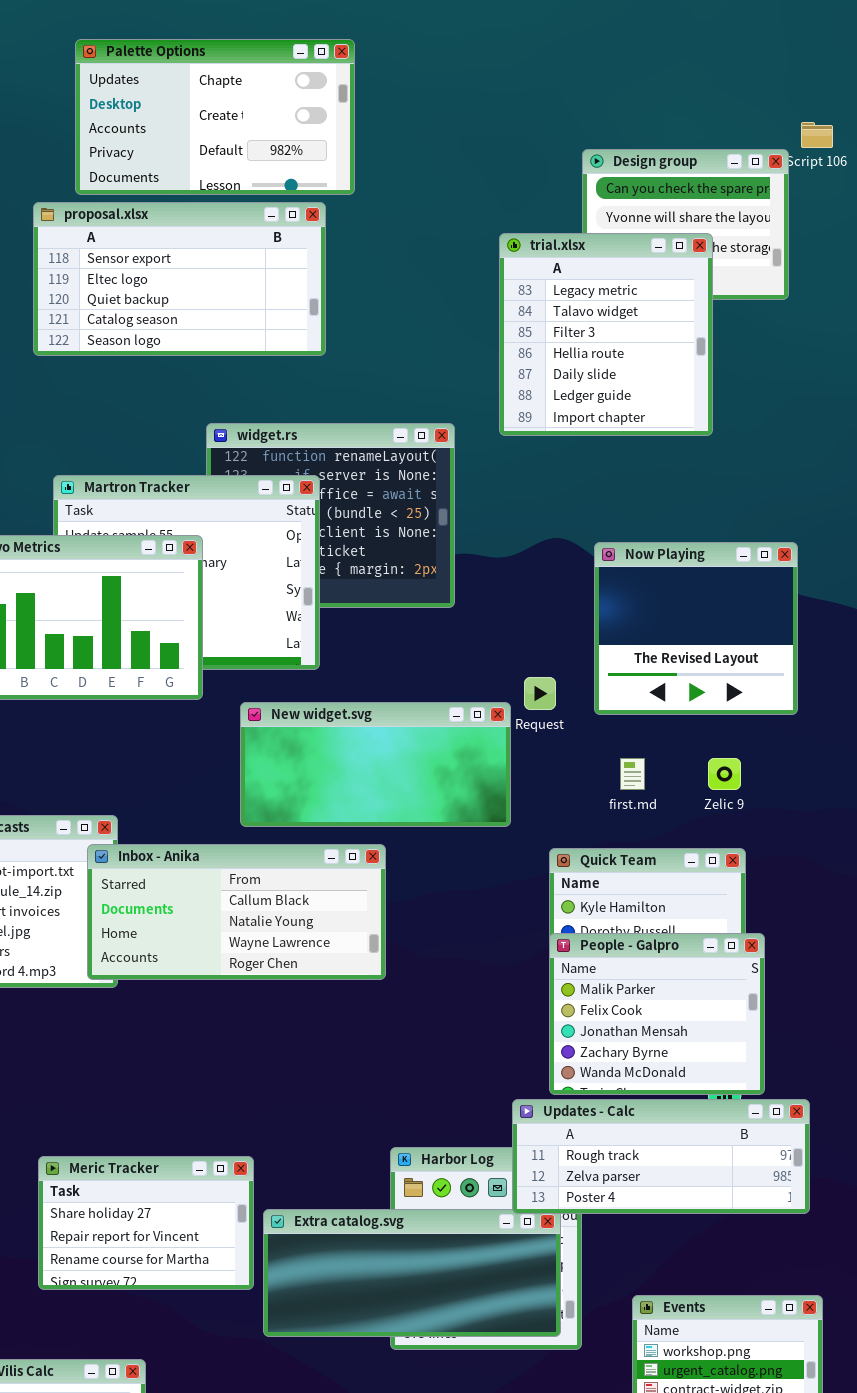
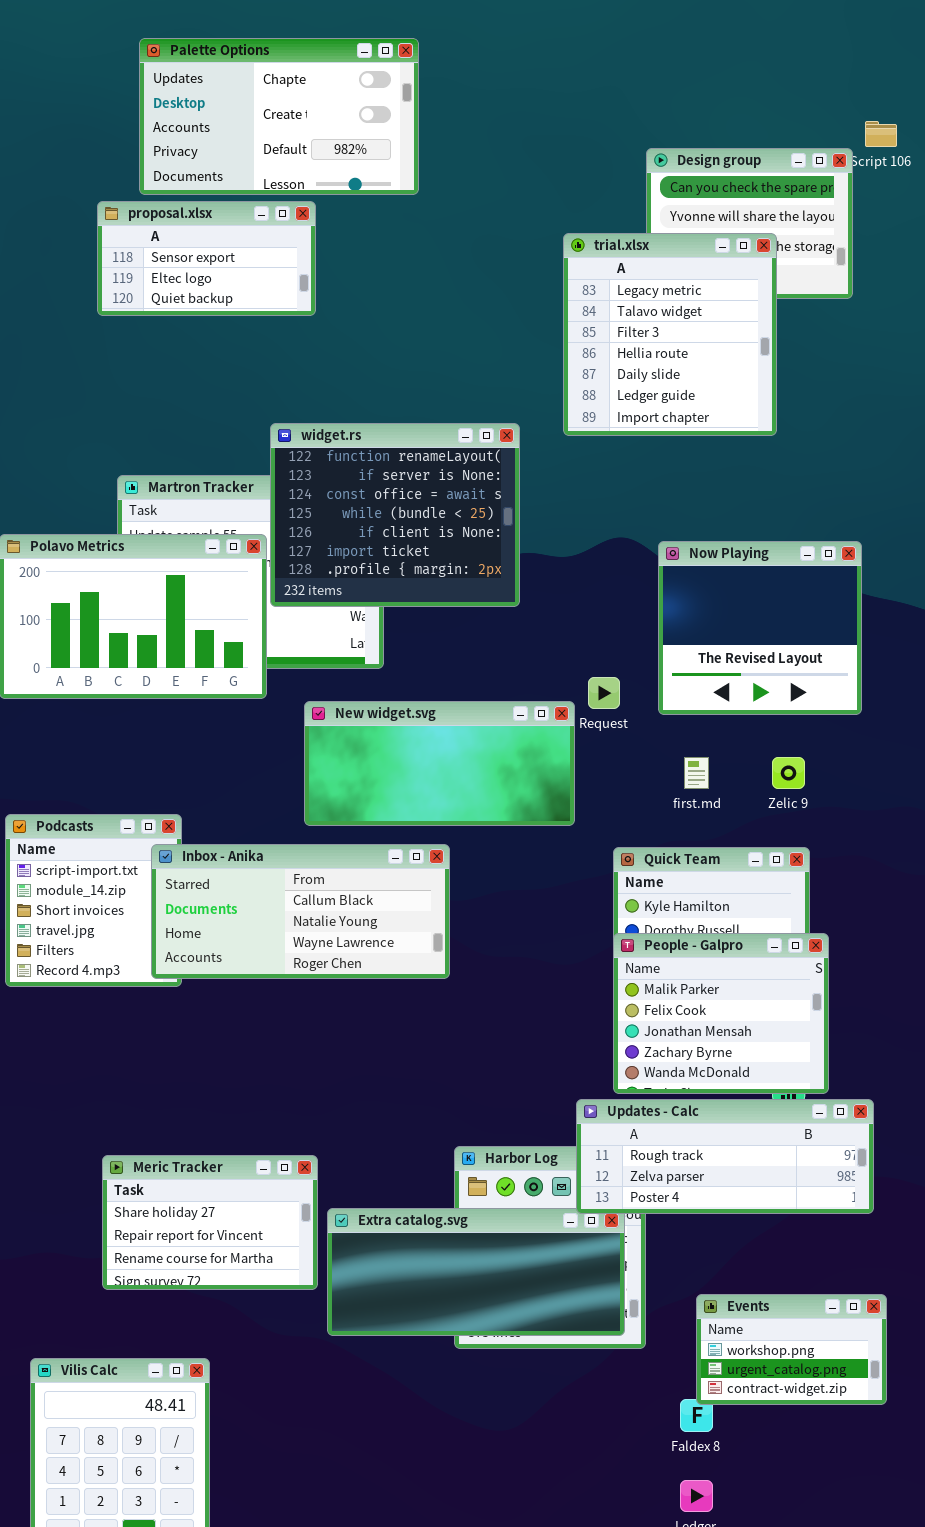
proposal.xlsx: [33,202,326,356] -> [97,201,316,316], resized
widget.rs: [206,423,455,608] -> [270,423,520,607], raised

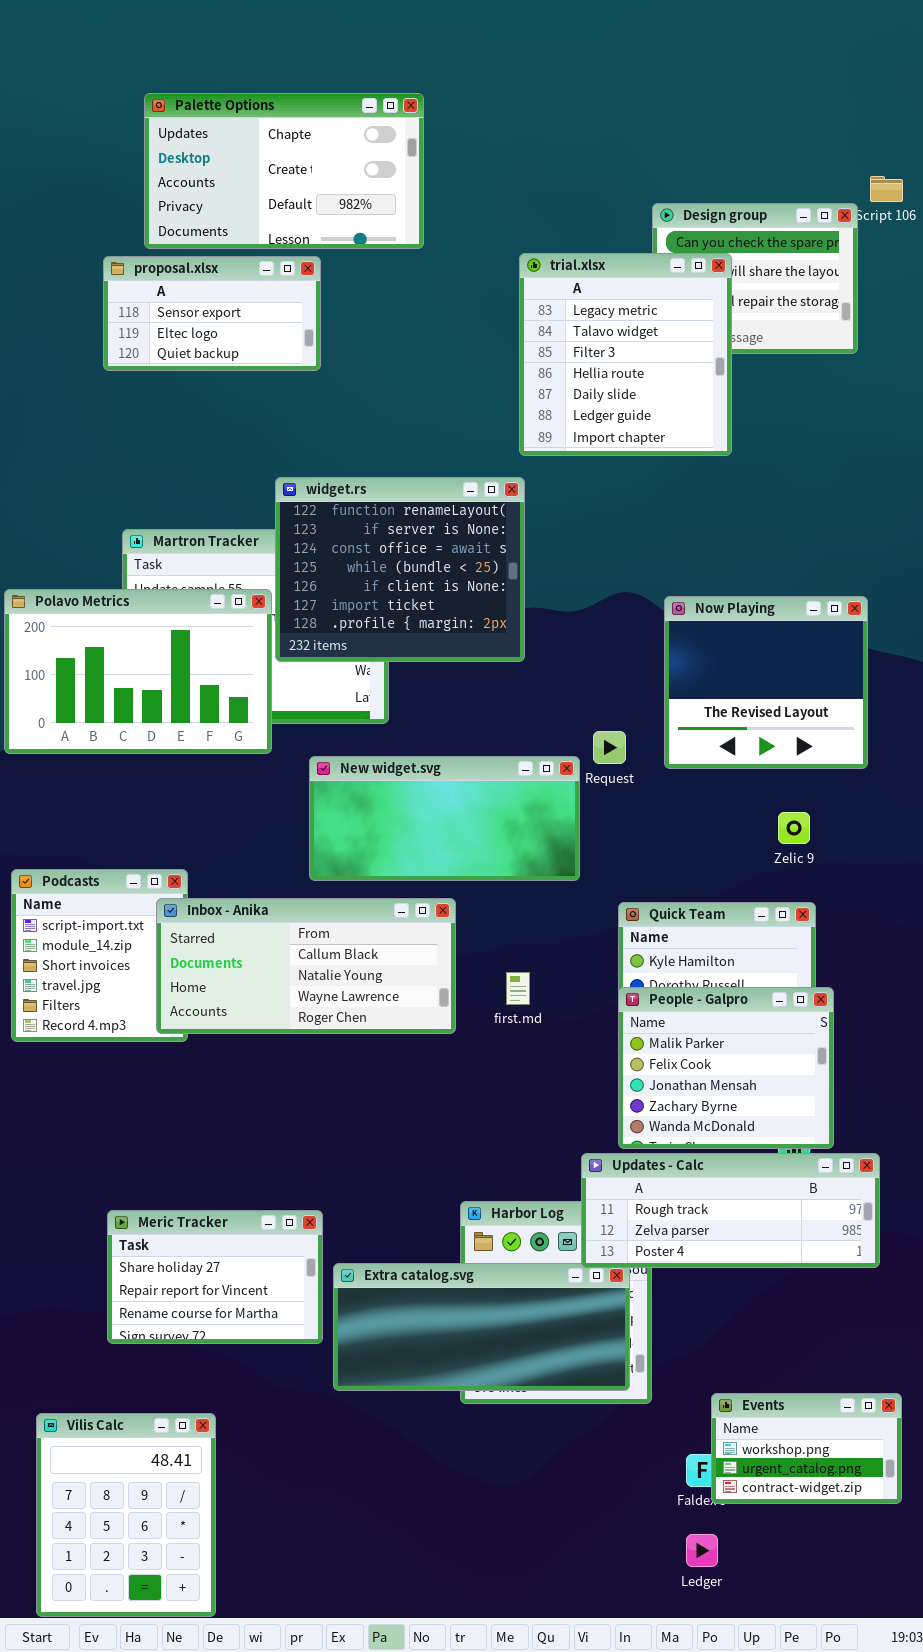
trial.xlsx: [563,233,777,436] -> [519,253,732,456], moved
first.md: [684,757,709,789] -> [506,972,530,1005], moved
Events: [696,1294,887,1405] -> [711,1393,902,1504], moved

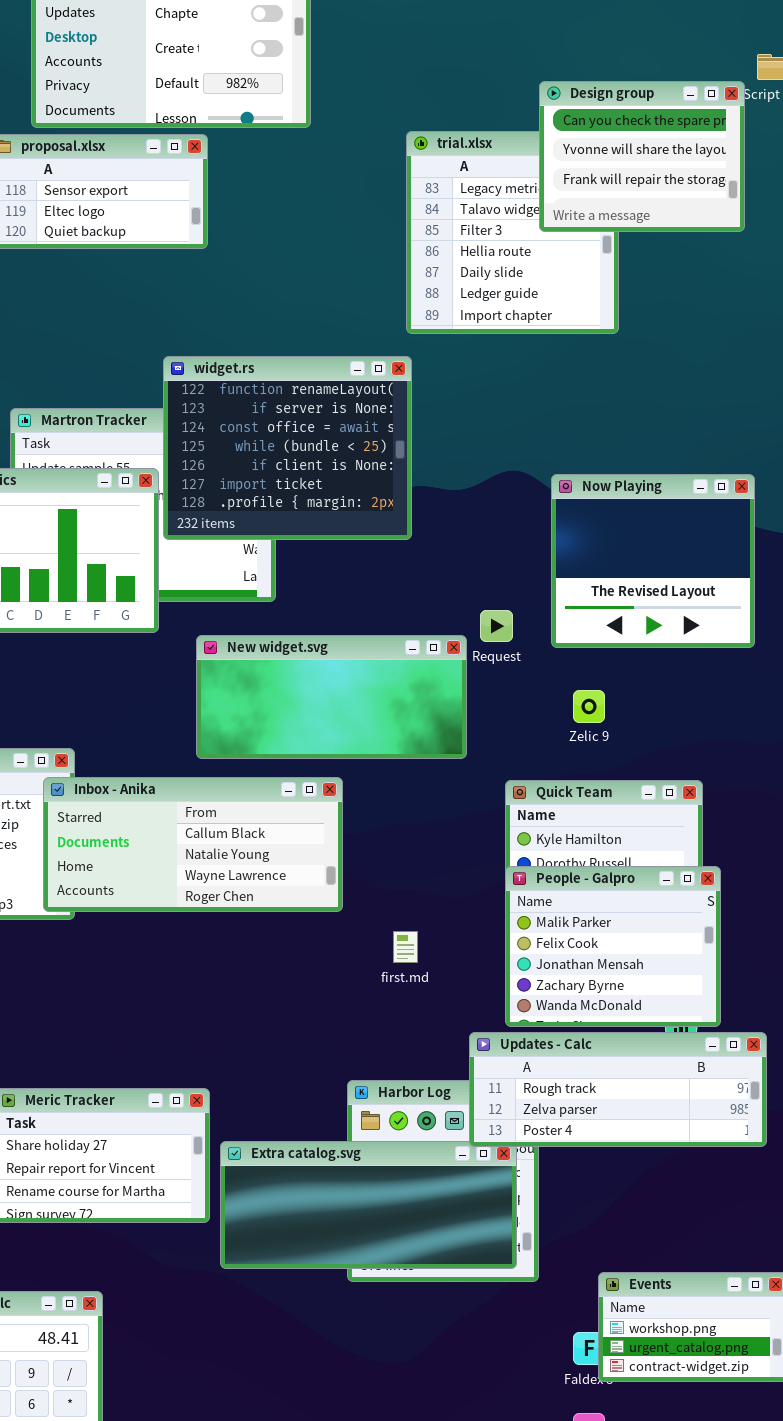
Design group: [652,203,858,354] -> [539,81,745,232], raised
Zelic 9: [778,812,810,844] -> [573,690,605,723], moved
first.md: [506,972,530,1005] -> [393,931,418,963], moved

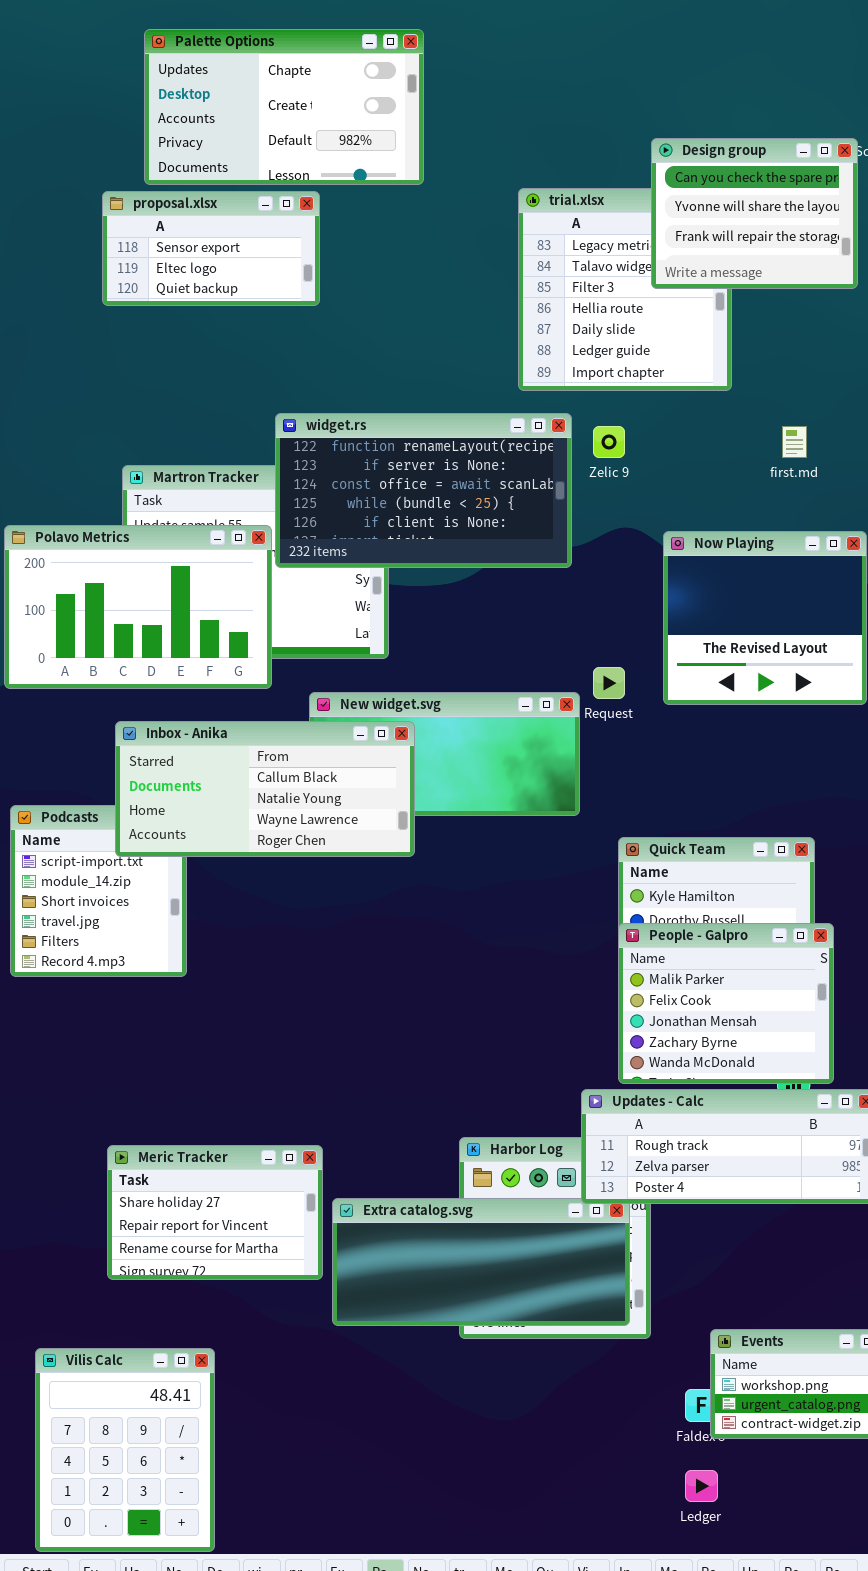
widget.rs: [163,356,412,540] -> [275,413,572,568], resized
Zelic 9: [573,690,605,723] -> [593,426,625,458], moved
Inbox - Anika: [43,777,343,912] -> [115,721,415,857], moved
first.md: [393,931,418,963] -> [782,426,807,458], moved

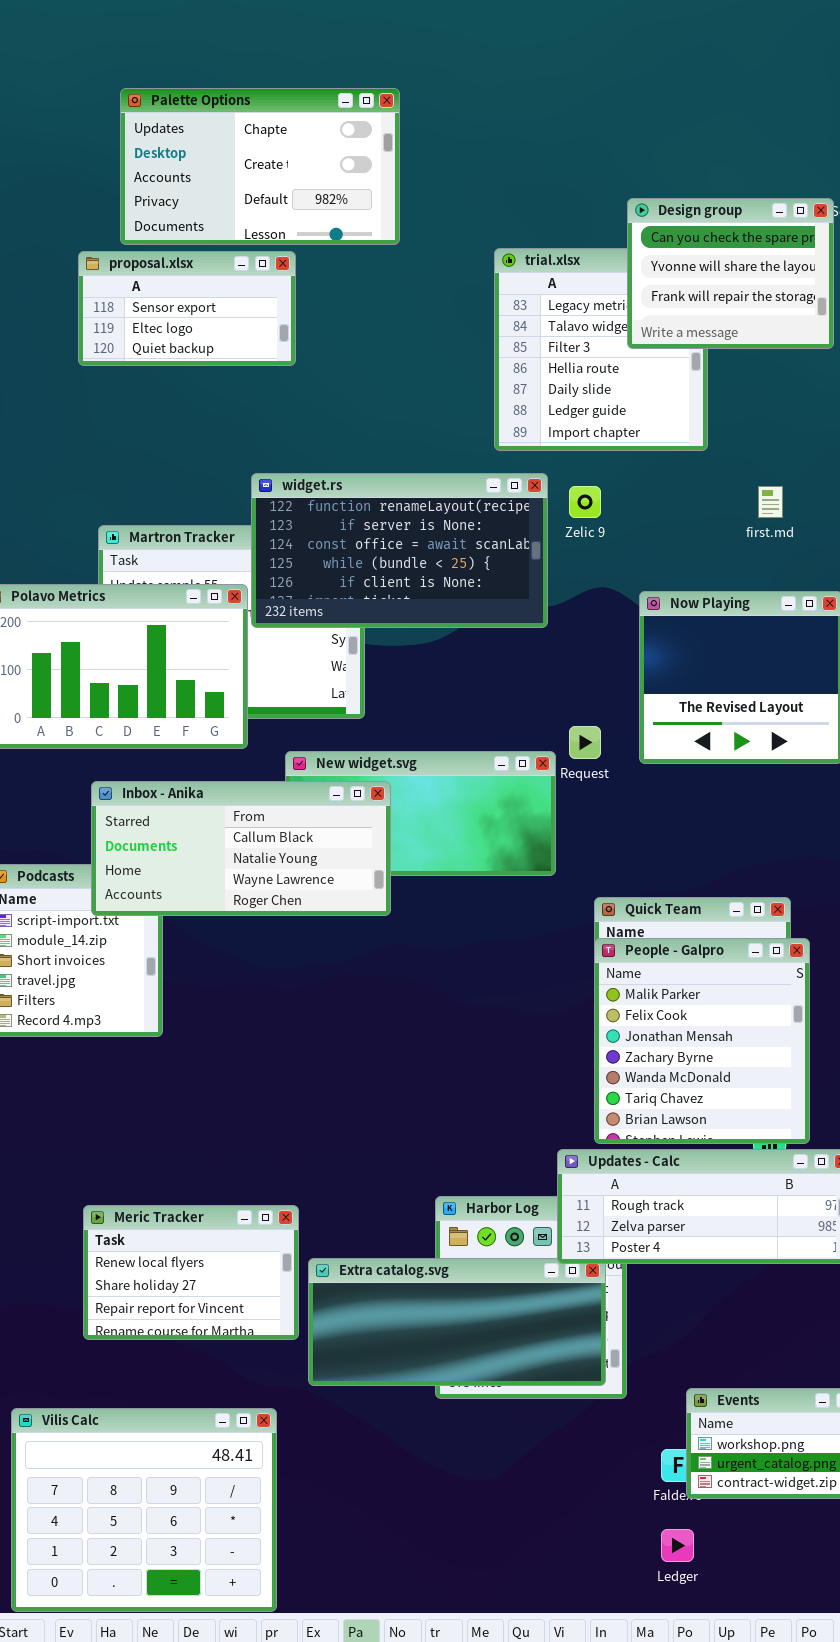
People - Galpro: [618,923,834,1084] -> [594,938,810,1144], resized
Meric Tracker: [107,1145,323,1280] -> [83,1205,299,1340], scrolled up 1 row
Vilis Calc: [35,1348,215,1552] -> [11,1408,277,1612], resized

